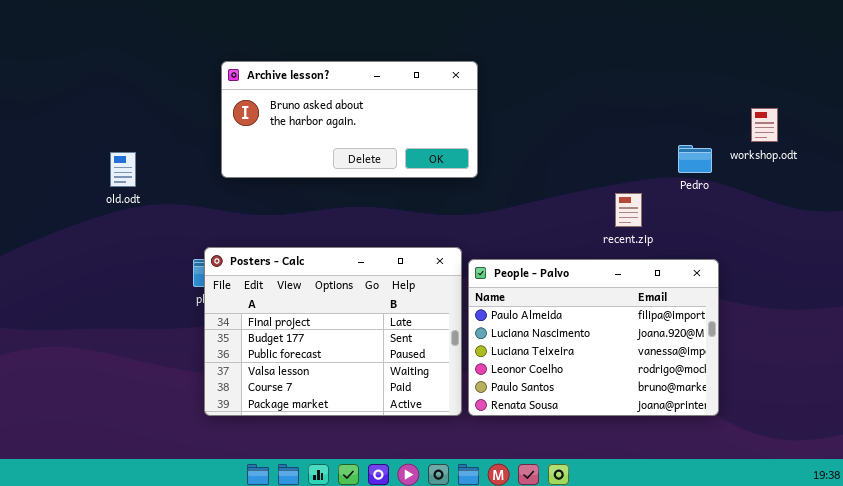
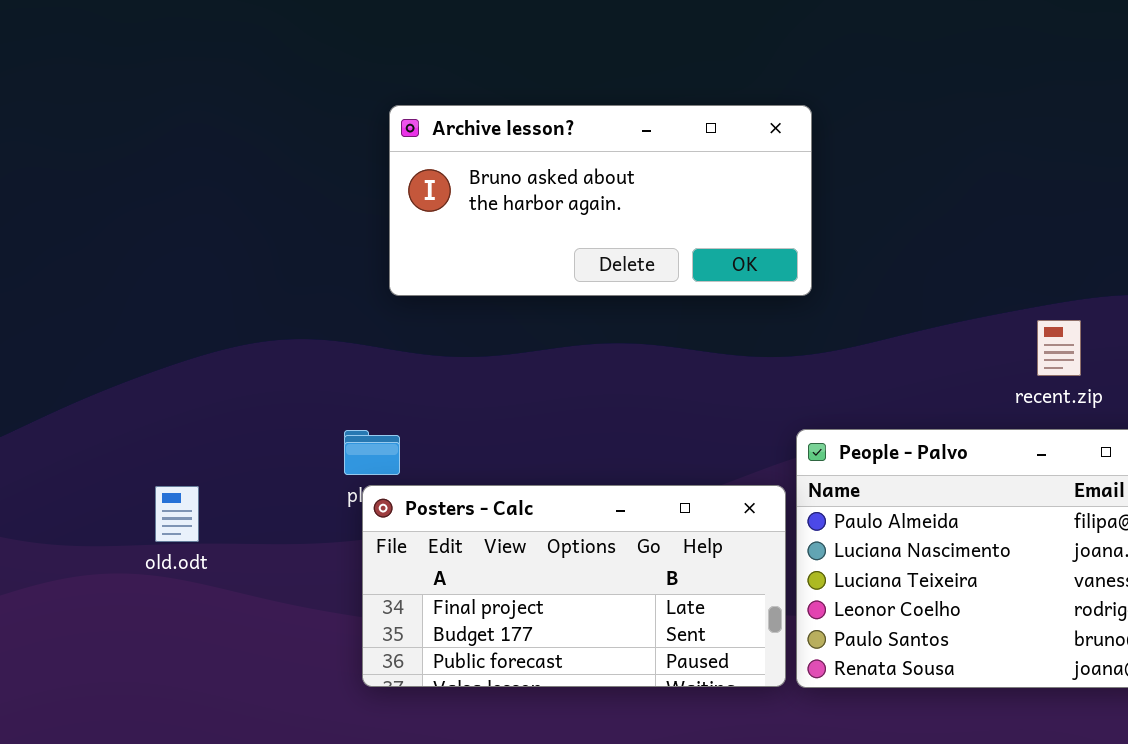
old.odt: [110,152,136,187] -> [155,486,199,542], moved
Posters - Calc: [204,247,462,416] -> [362,485,786,687], resized

